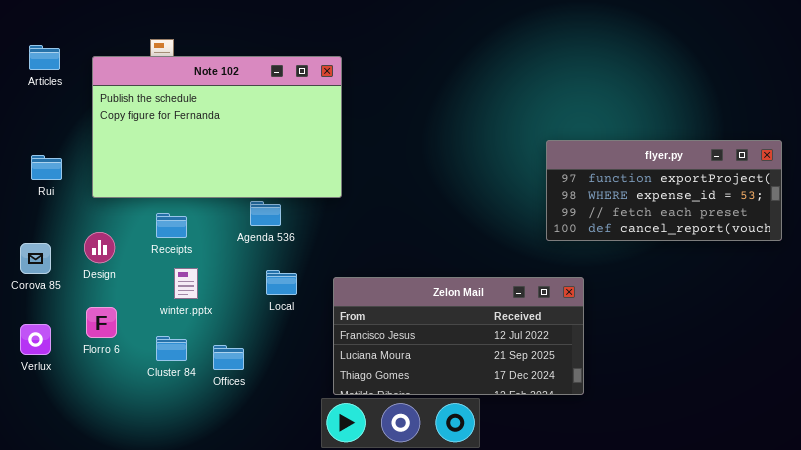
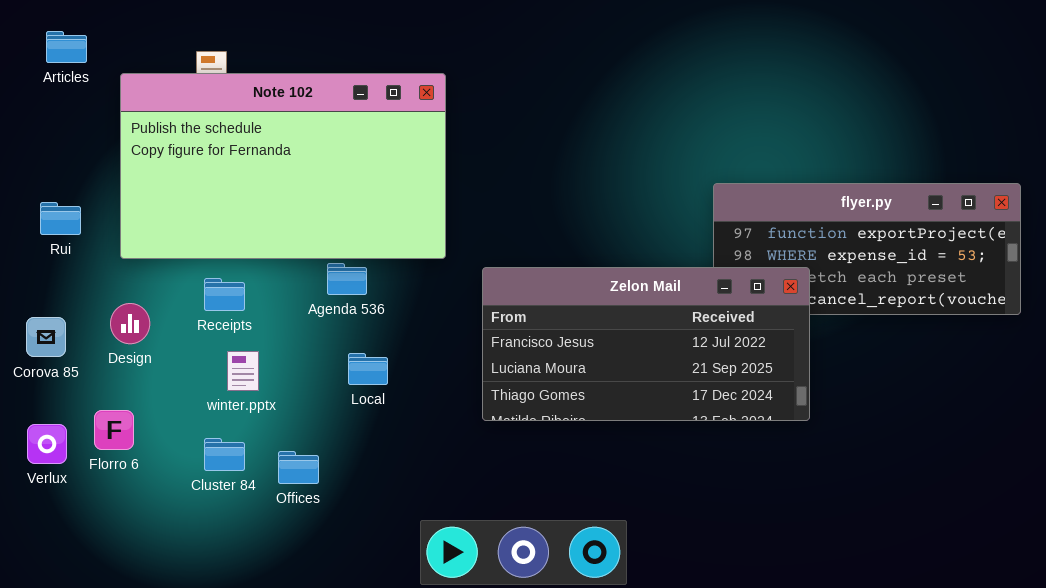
Articles: [29,45,60,70] -> [46,31,87,63], moved
Zelon Mail: [333,277,584,395] -> [482,267,810,421], moved
Florro 6: [86,307,117,338] -> [94,410,134,450], moved

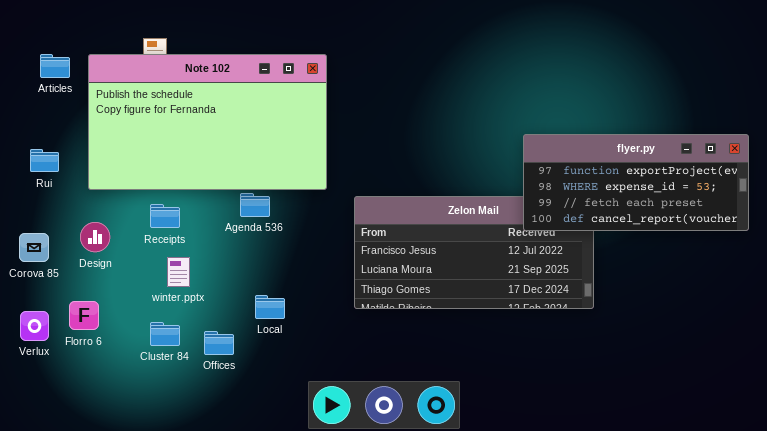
Articles: [46,31,87,63] -> [40,54,70,78], moved
flyer.py: [713,183,1021,315] -> [523,134,749,231], raised
Local: [348,353,388,385] -> [255,295,285,319], moved

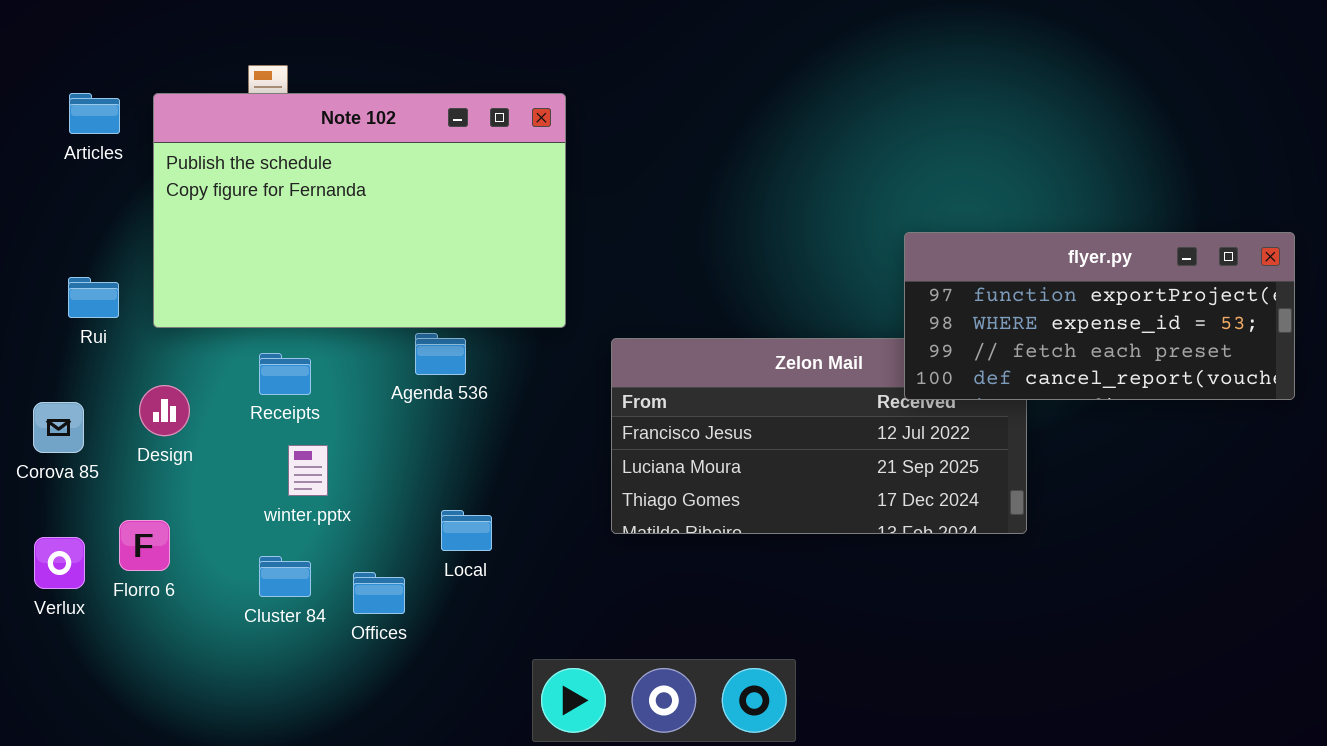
Rui: [30,149,59,172] -> [68,277,119,318], moved

